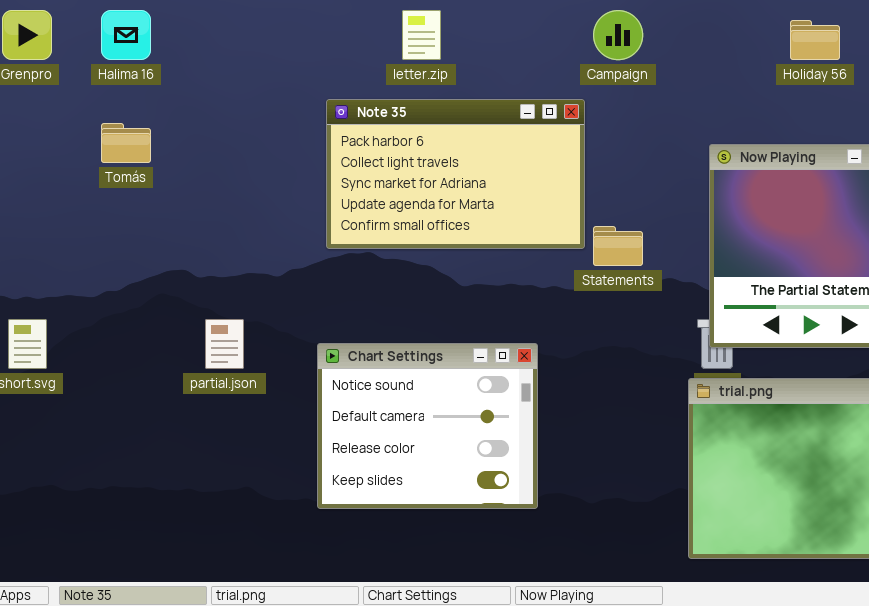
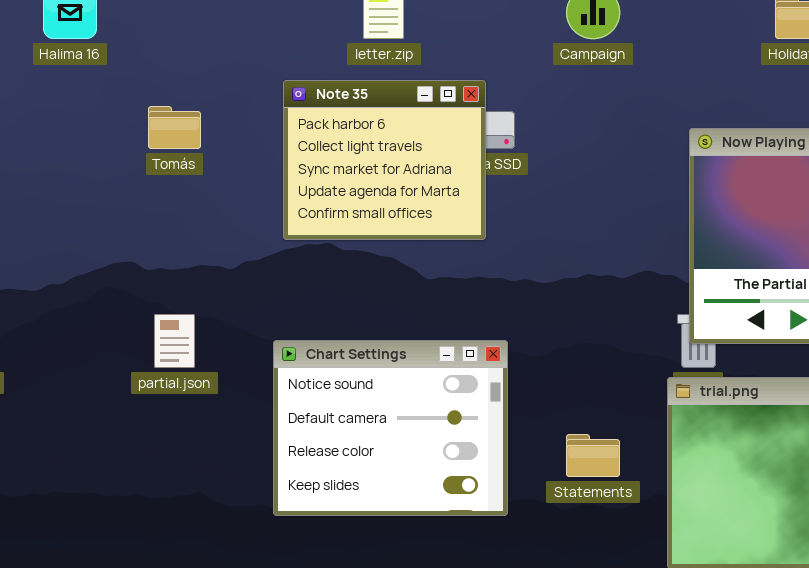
Note 35: [326,99,585,249] -> [283,80,486,240], resized
Tomás: [101,123,151,163] -> [148,106,201,149], moved
Statements: [593,226,643,266] -> [566,434,620,477], moved

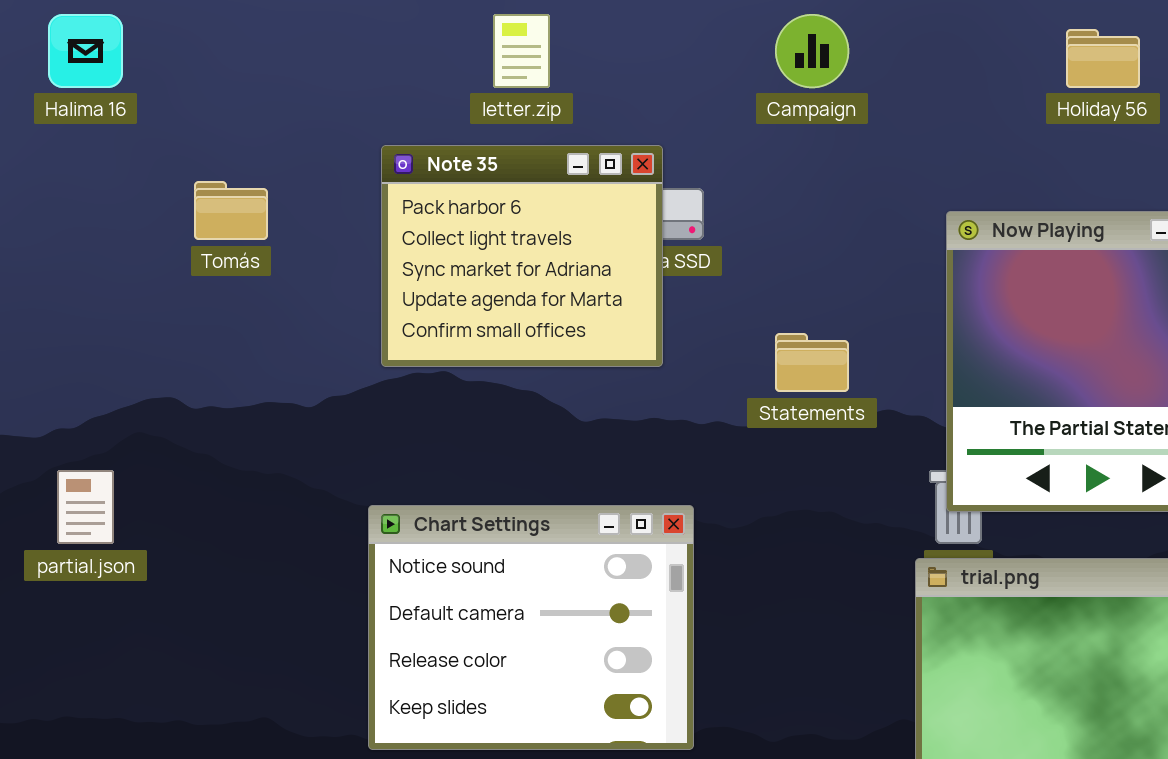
partial.json: [154,314,195,368] -> [57,470,114,544], moved
Statements: [566,434,620,477] -> [775,333,849,392], moved

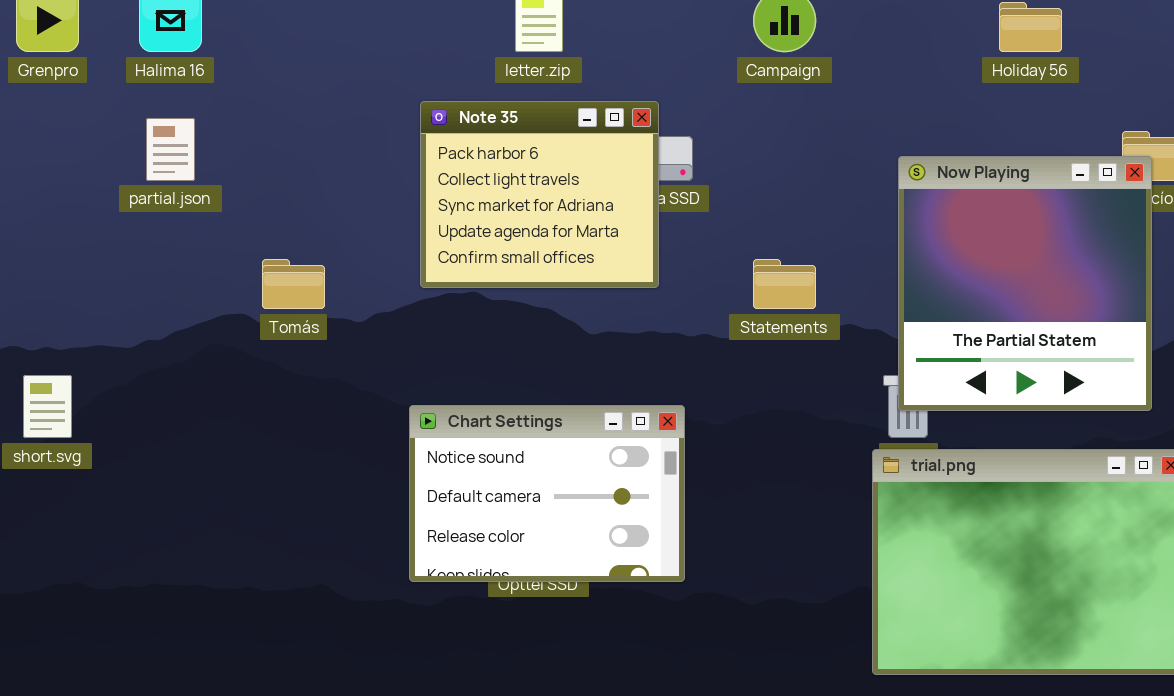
Tomás: [194,181,268,240] -> [262,259,325,309], moved
partial.json: [57,470,114,544] -> [146,118,195,181], moved
Chart Settings: [368,505,694,750] -> [409,405,685,582], resized

